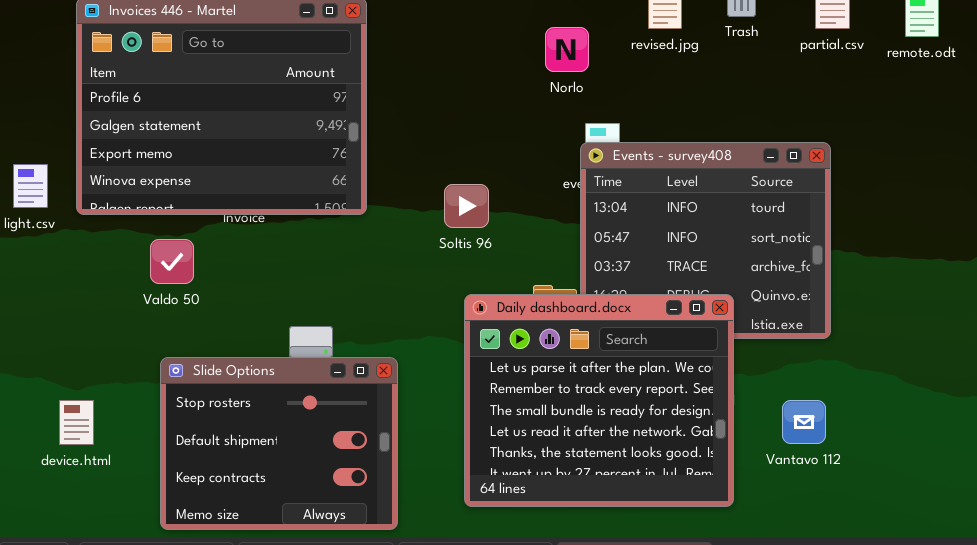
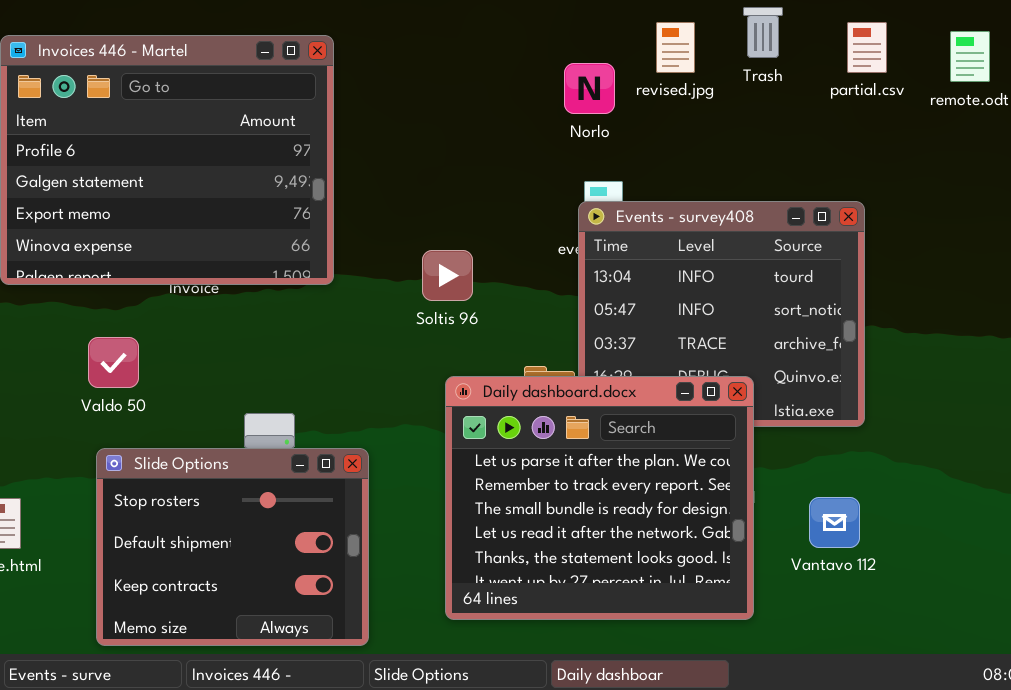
Norlo: [545,27,589,72] -> [564,63,615,114], moved
Valdo 50: [150,239,194,284] -> [88,337,139,388], moved

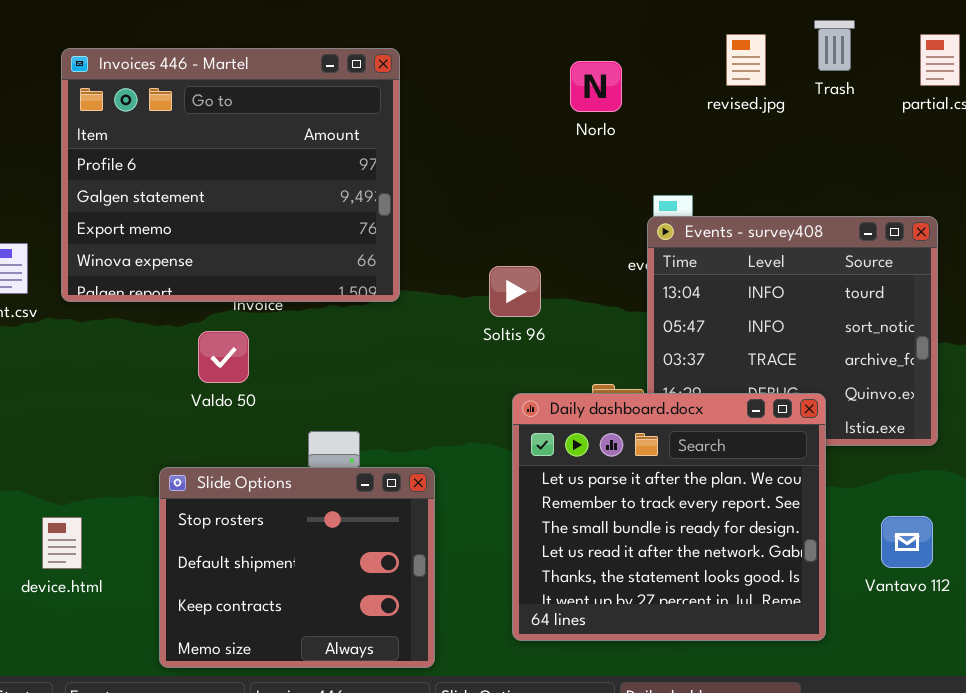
Norlo: [564,63,615,114] -> [570,61,622,112], moved
Valdo 50: [88,337,139,388] -> [198,331,249,383], moved

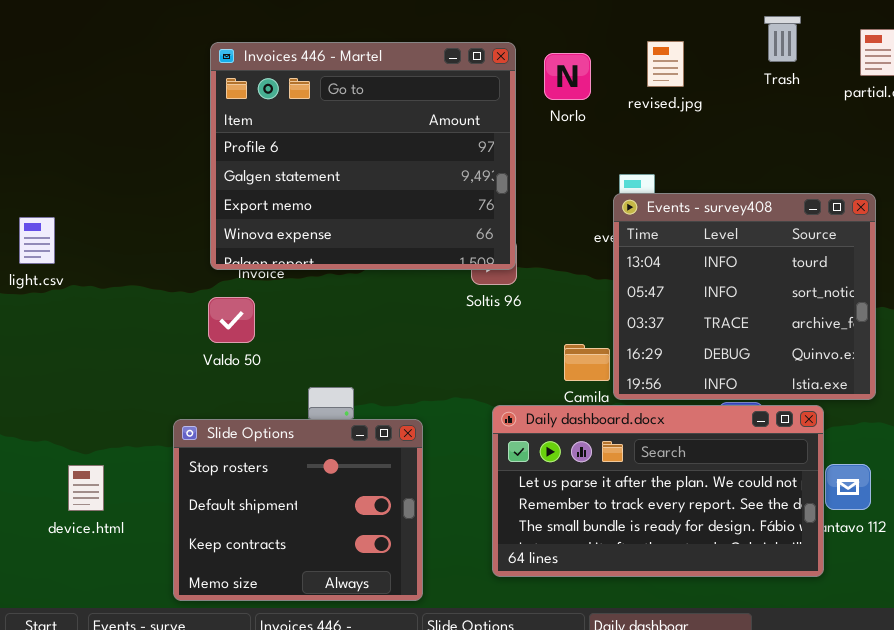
revised.jpg: [726,34,766,86] -> [647,41,684,87], moved
Invoices 446 - Martel: [61,48,400,302] -> [210,42,516,270], moved
Daily dashboard.docx: [512,393,826,641] -> [492,405,824,577], resized

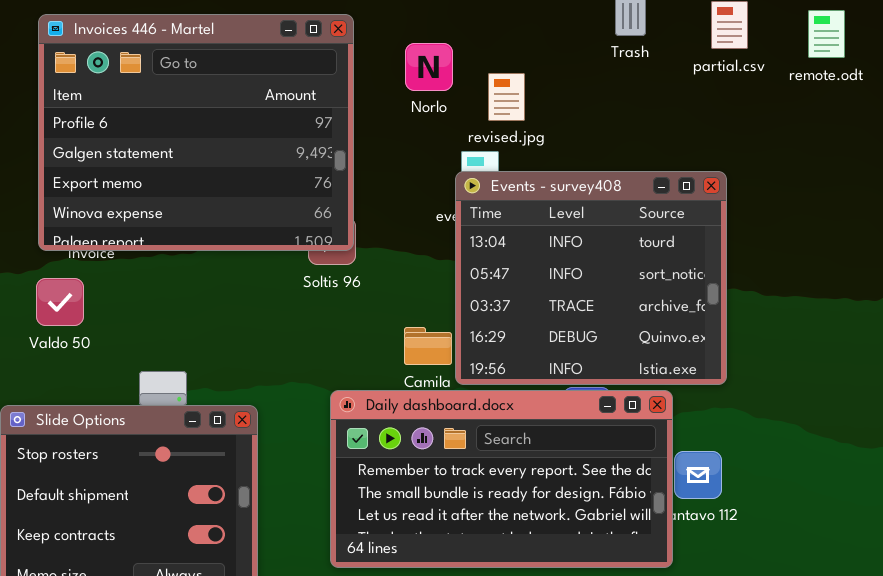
revised.jpg: [647,41,684,87] -> [488,73,525,121], moved
Norlo: [544,53,591,100] -> [405,43,453,91], moved
Daily dashboard.docx: [492,405,824,577] -> [330,390,673,568], scrolled down 1 row

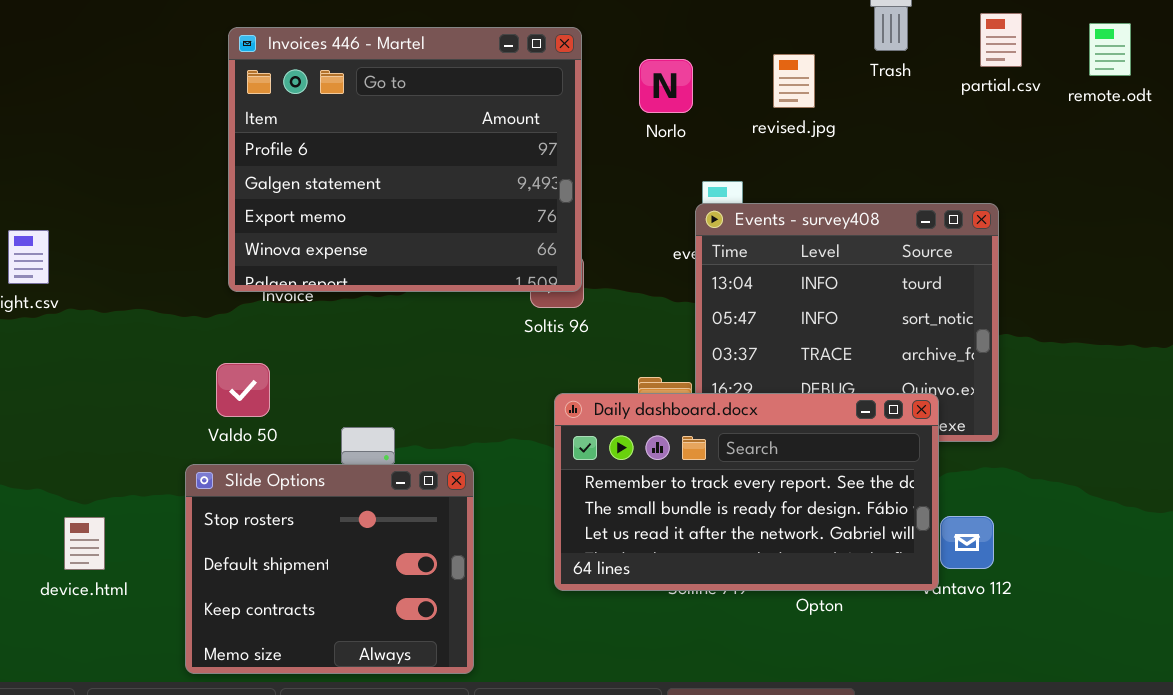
revised.jpg: [488,73,525,121] -> [773,54,815,108], moved
Valdo 50: [36,278,84,326] -> [216,363,270,417], moved
Daily dashboard.docx: [330,390,673,568] -> [554,393,939,591], moved

